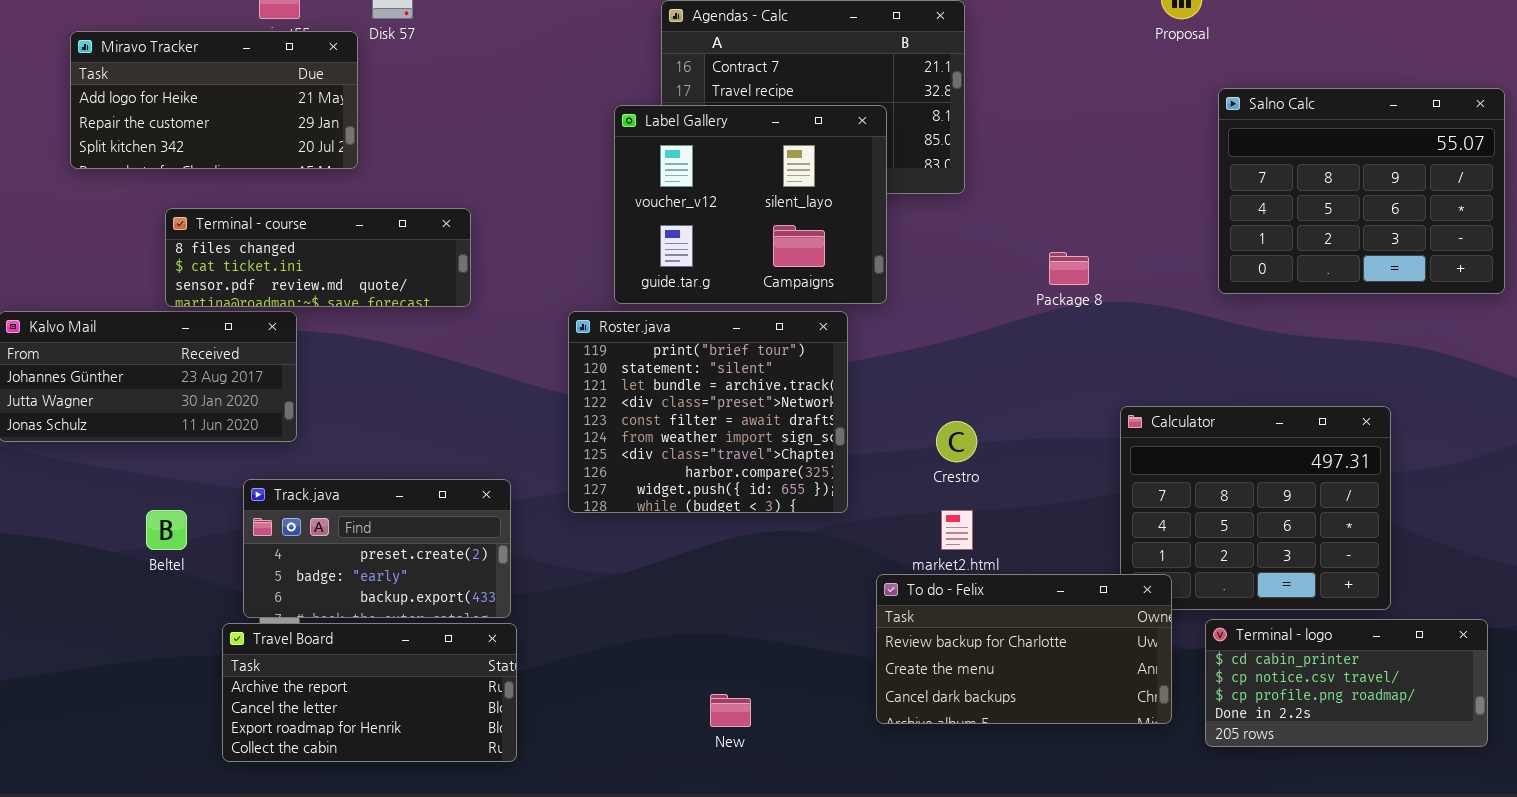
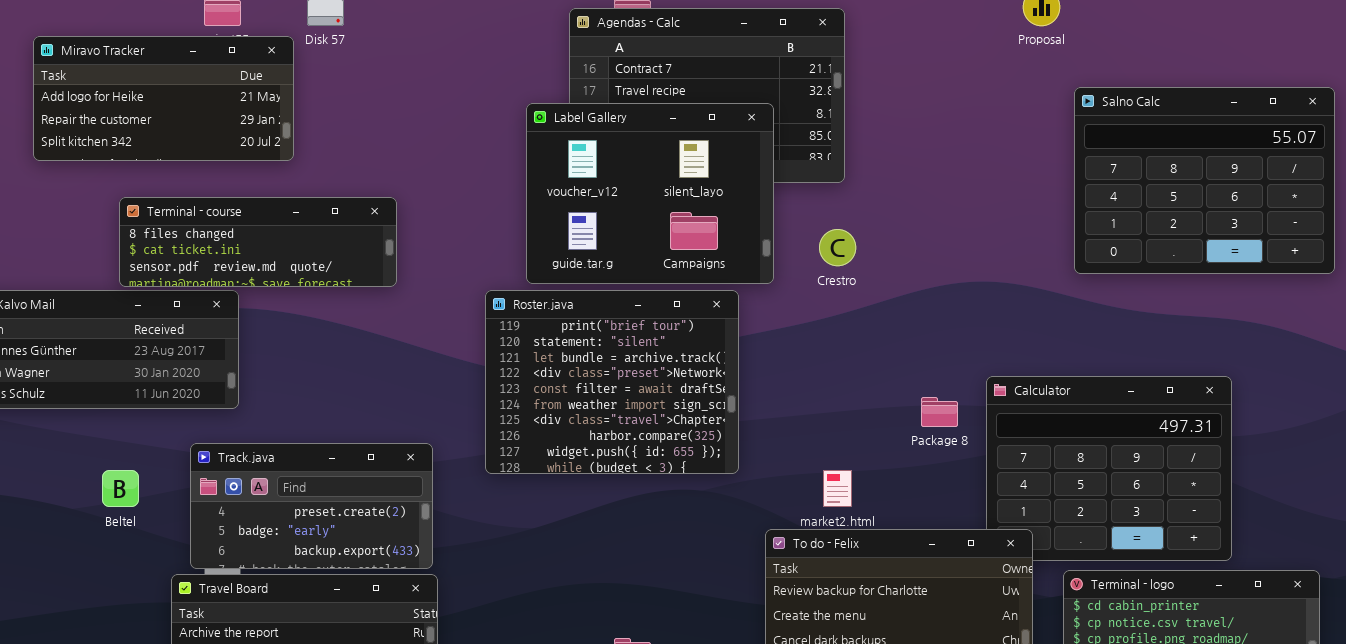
Package 8: [1049,252,1089,285] -> [921,397,958,427], moved
Crestro: [936,421,977,462] -> [819,229,856,266], moved

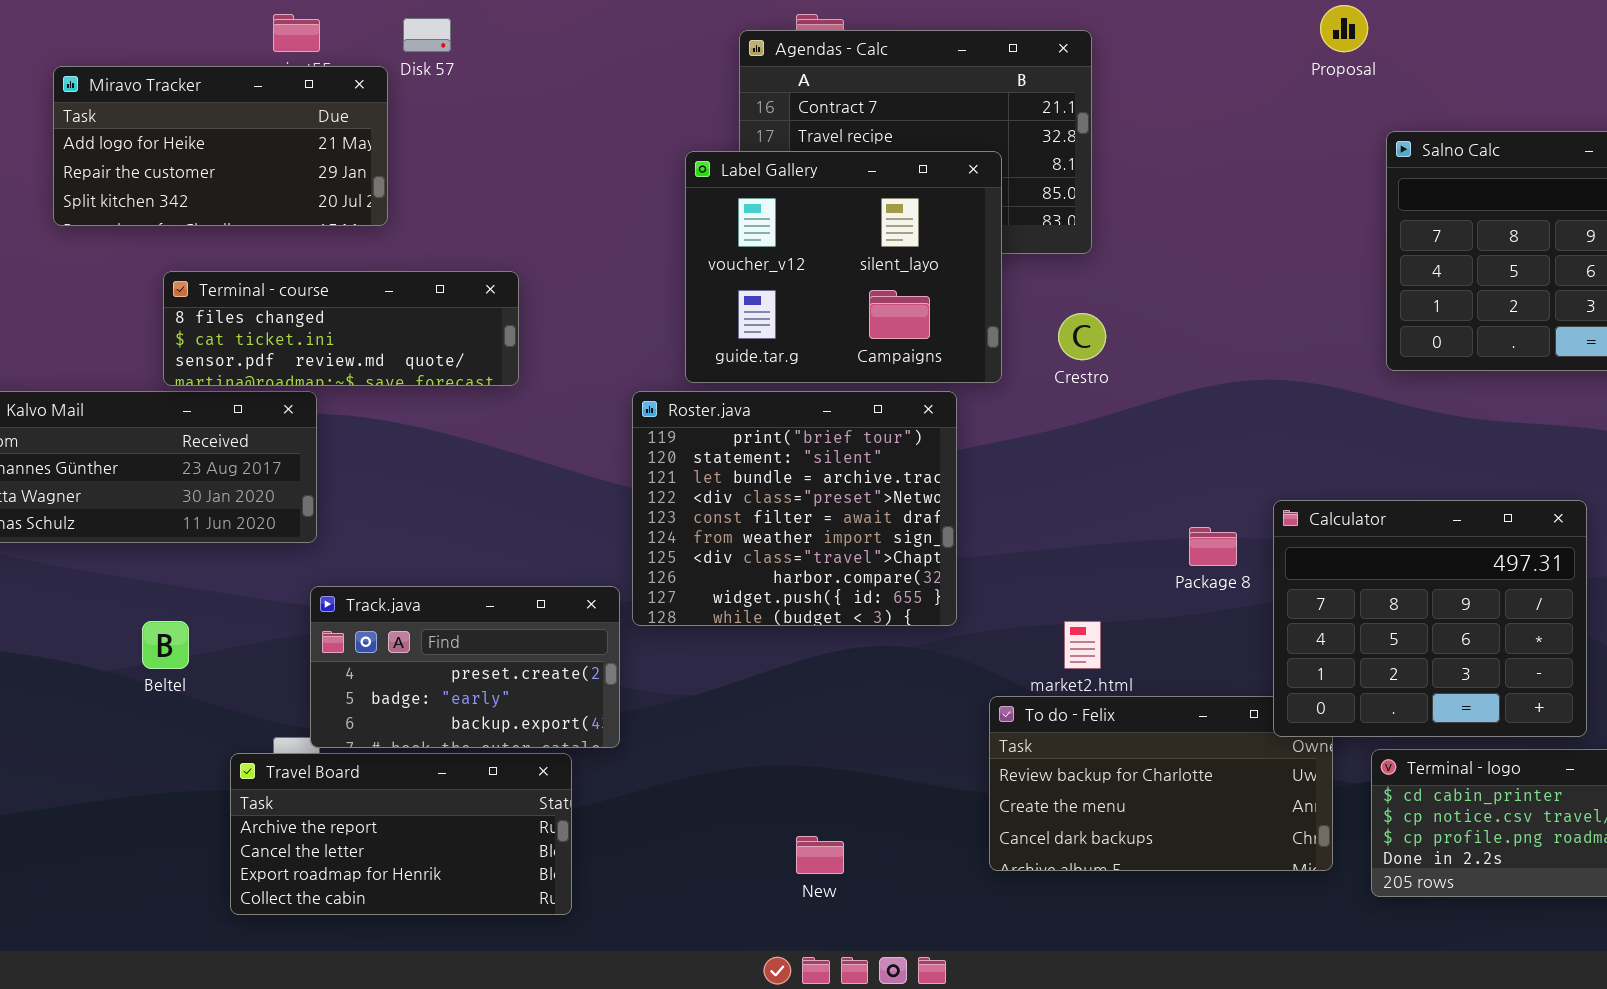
Calculator: [986,376,1232,561] -> [1273,500,1587,737], raised
Track.java: [190,443,433,569] -> [310,586,620,748], moved

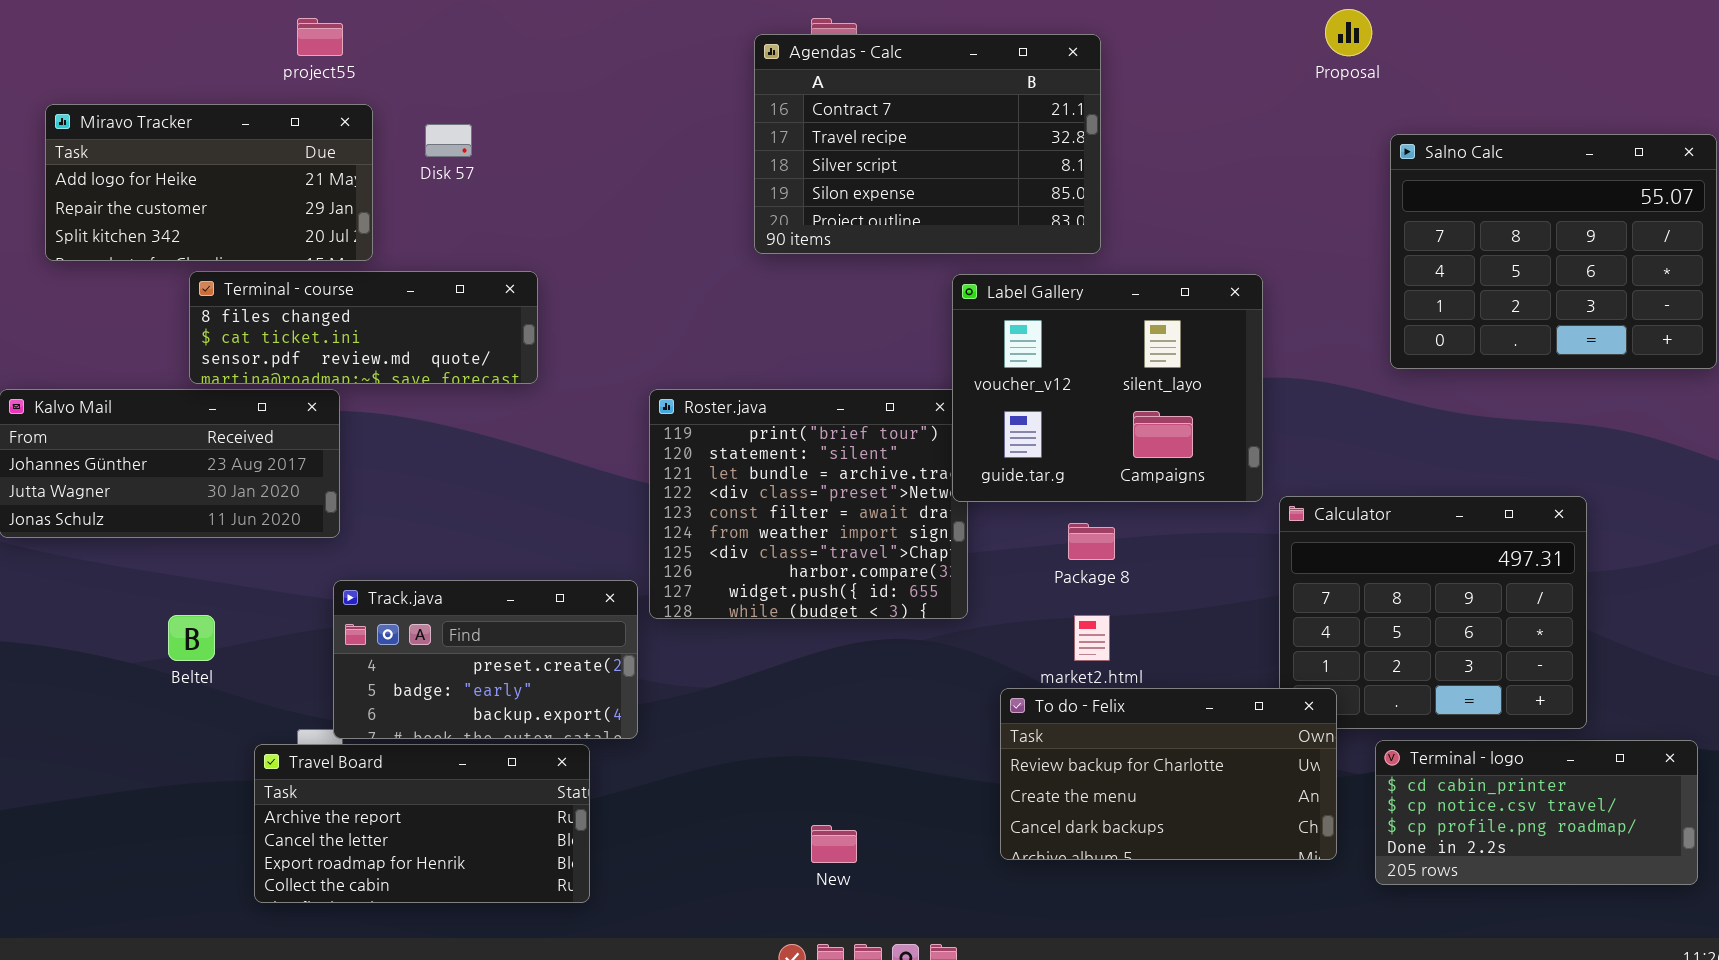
Disk 57: [403,18,451,52] -> [425,124,472,157], moved
Miravo Tracker: [53,66,388,226] -> [45,104,373,261], moved
Label Gallery: [685,151,1002,383] -> [952,274,1263,502], moved
Package 8: [1189,527,1237,566] -> [1068,523,1115,560], moved
To do - Felix: [989,696,1333,871] -> [1000,688,1337,860], raised

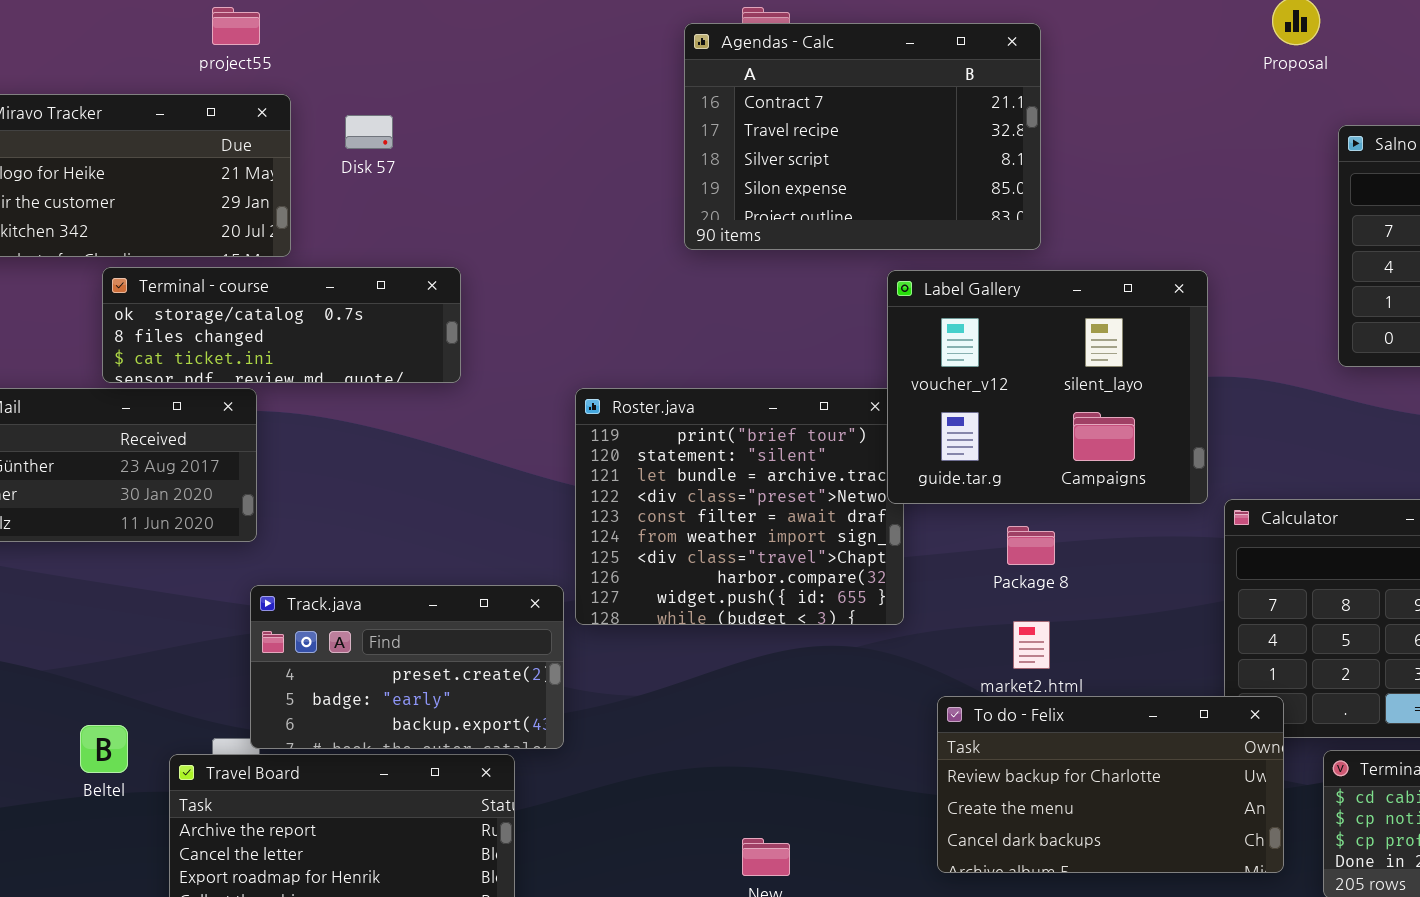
Terminal - course: [189,271,538,384] -> [102,267,461,383], scrolled up 1 row
Beltel: [168,615,215,661] -> [80,725,128,773], moved

